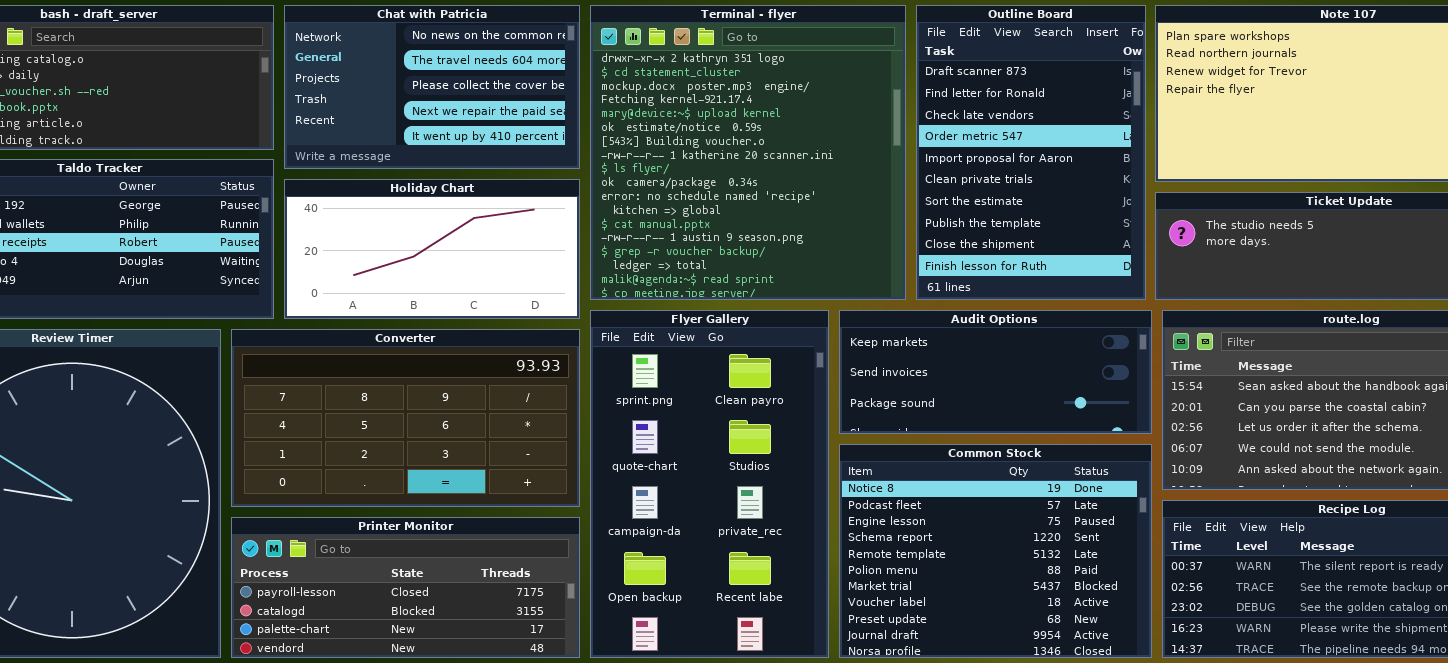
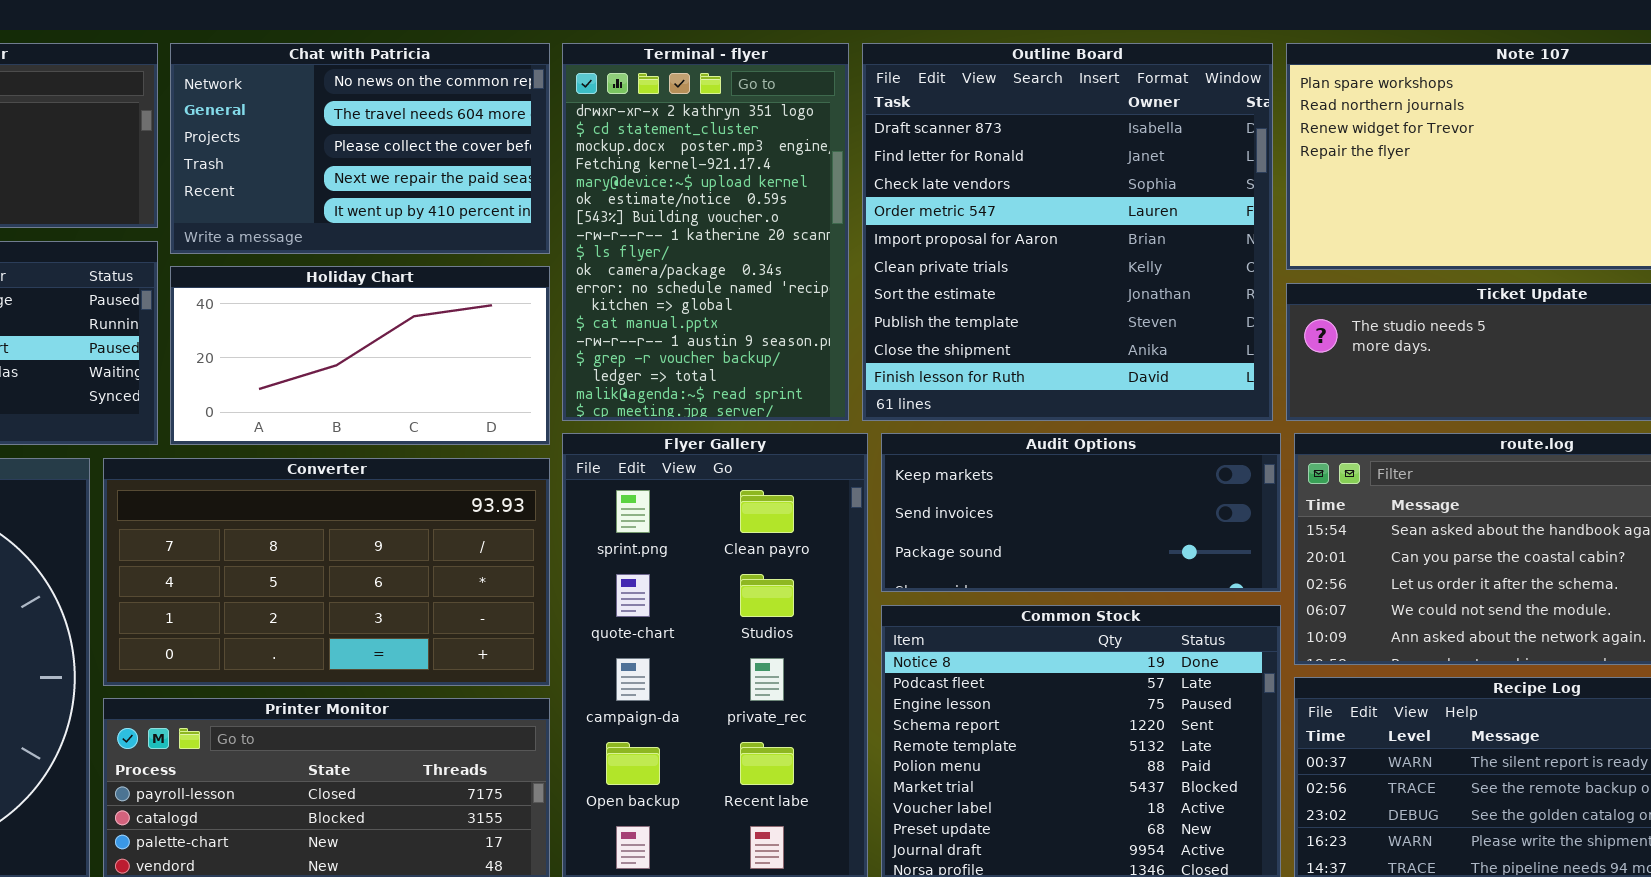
Terminal - flyer: [590,5,906,300] -> [562,43,849,421], resized
Outline Board: [916,5,1146,300] -> [862,43,1273,421], resized

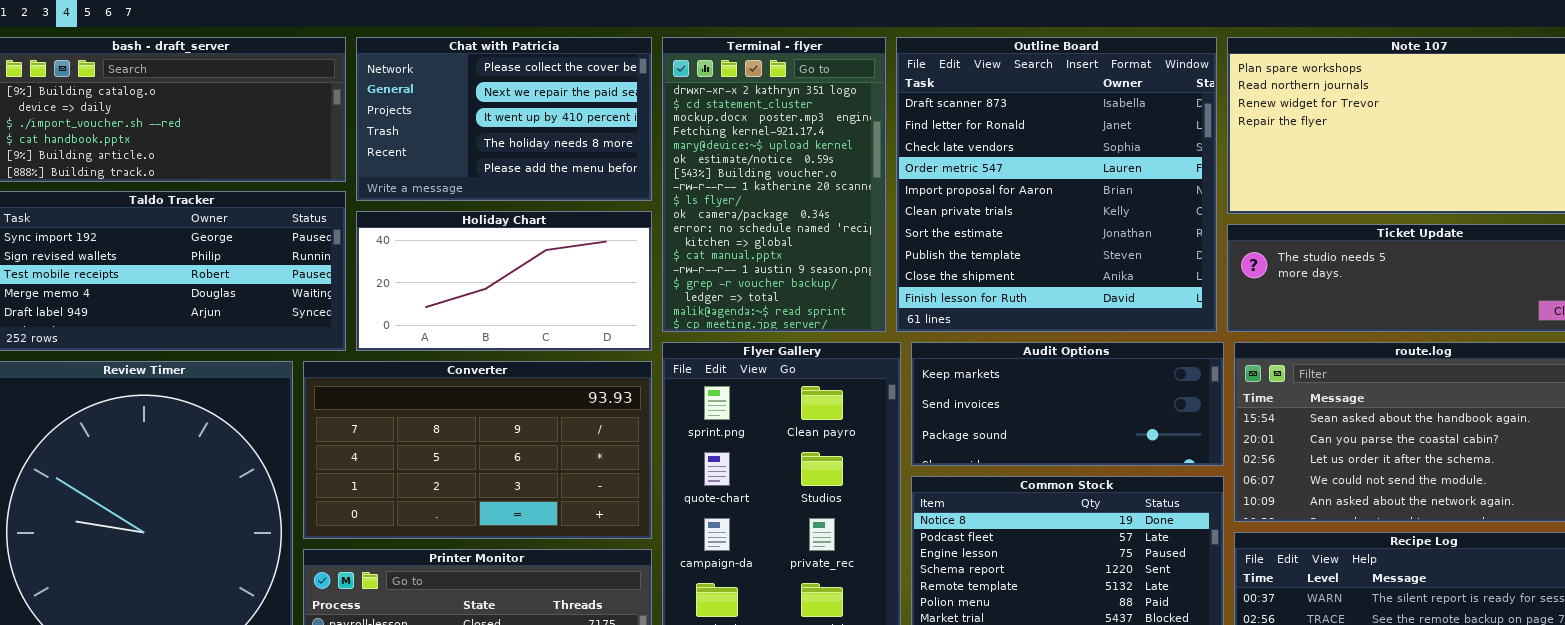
Chat with Patricia: [170,43,550,254] -> [356,37,652,201], scrolled down 2 rows

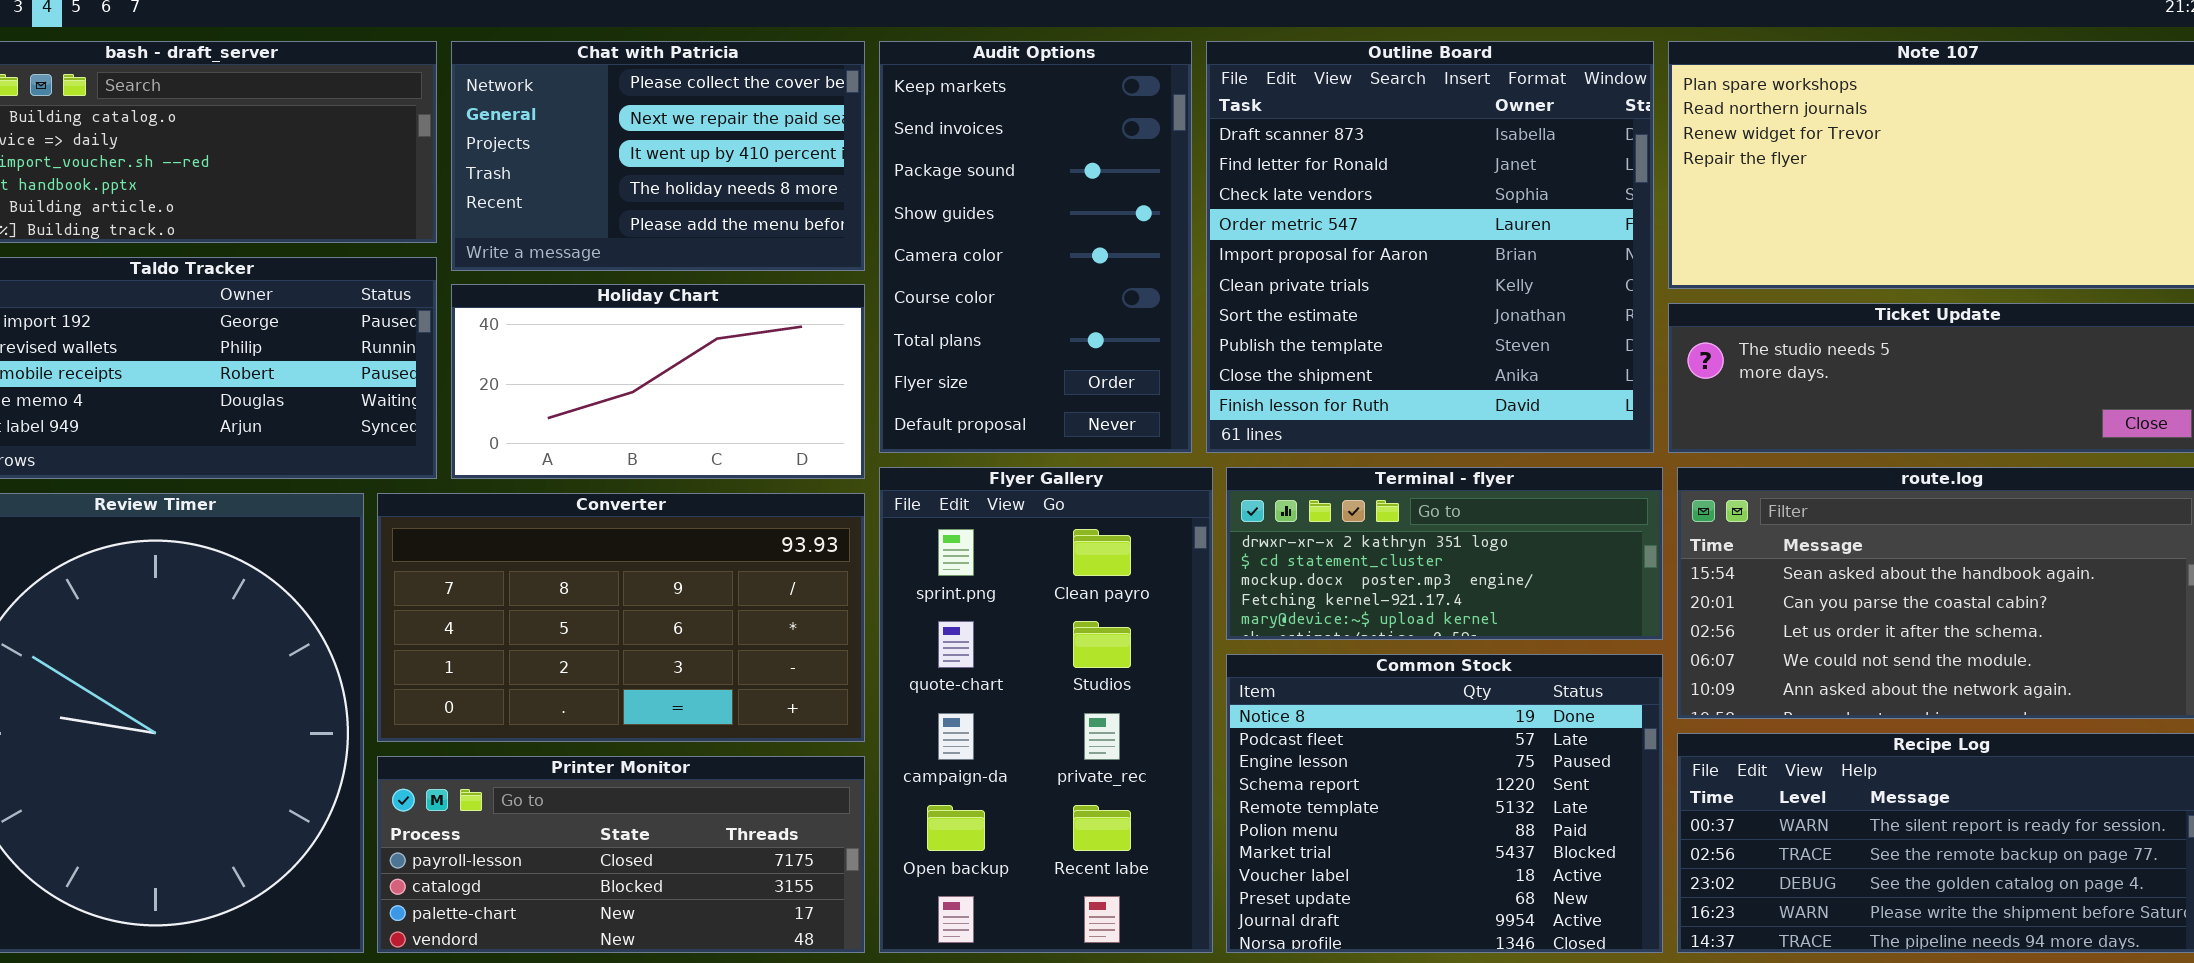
Terminal - flyer: [662,37,886,332] -> [1226,467,1663,640], moved, resized
Audit Options: [911,342,1224,466] -> [879,41,1192,453], moved, resized

